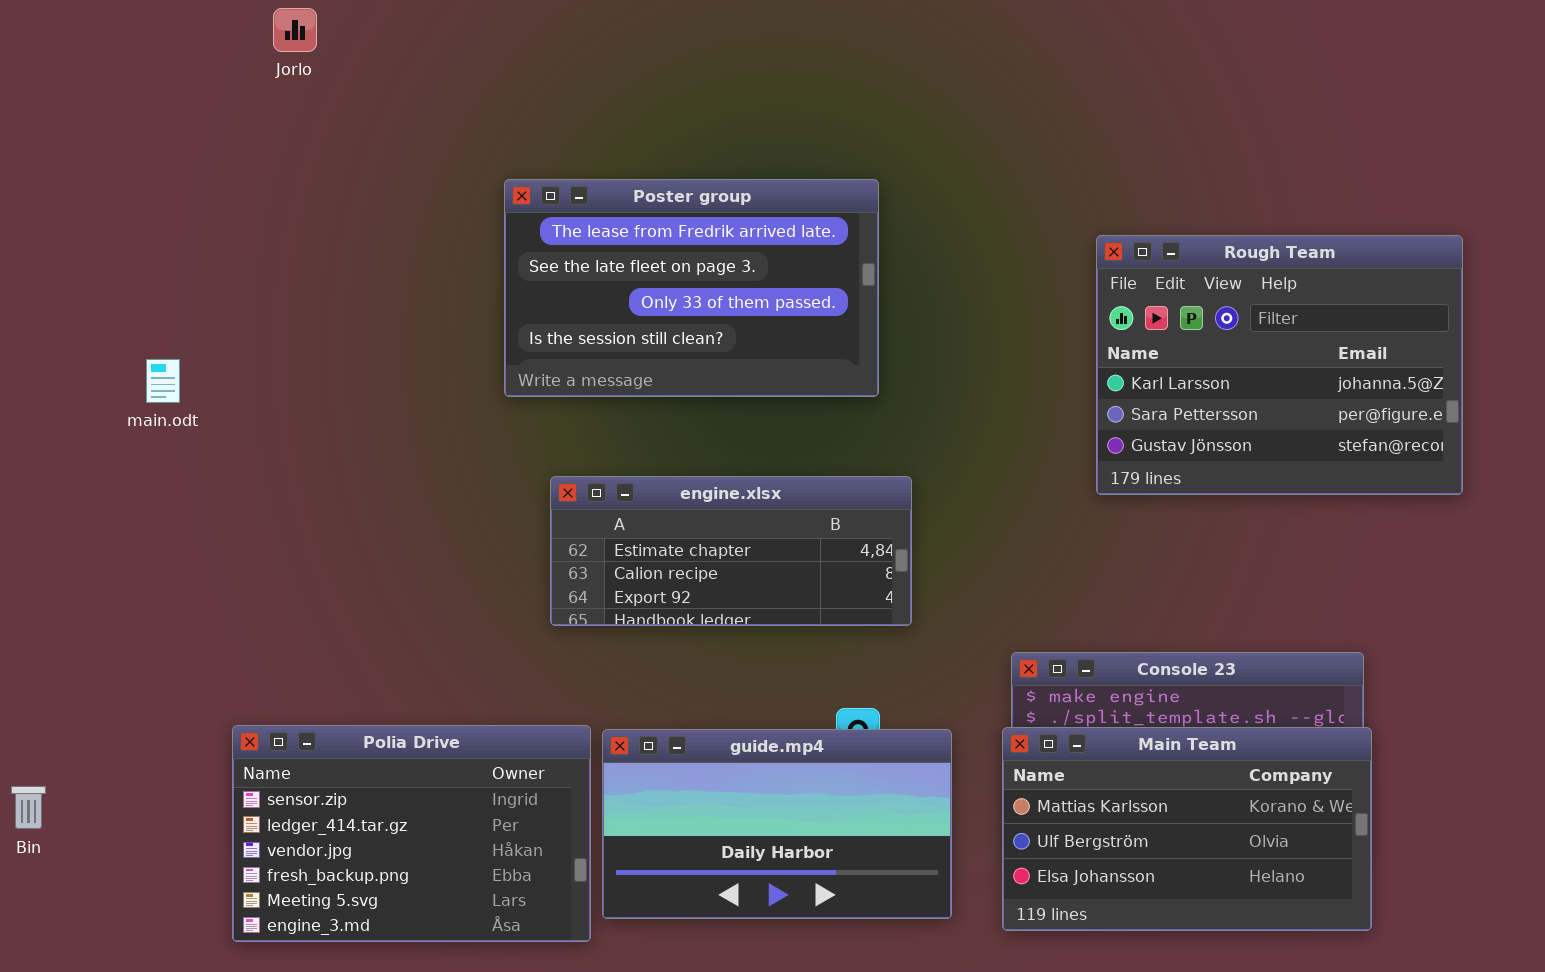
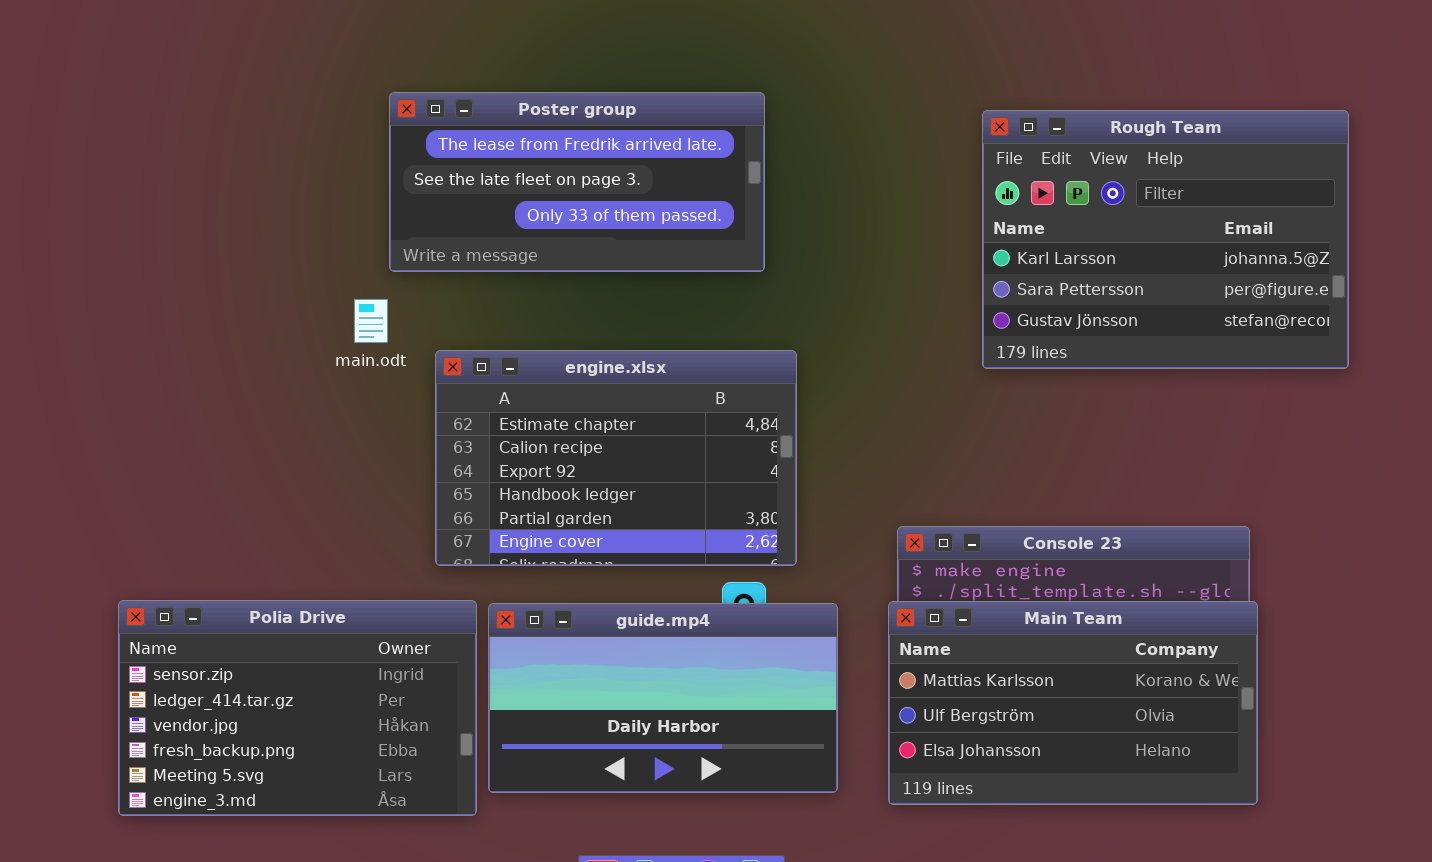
Poster group: [504,179,879,397] -> [389,92,765,272], resized
main.odt: [146,359,180,403] -> [354,299,388,343], moved
engine.xlsx: [550,476,912,626] -> [435,350,797,566], resized

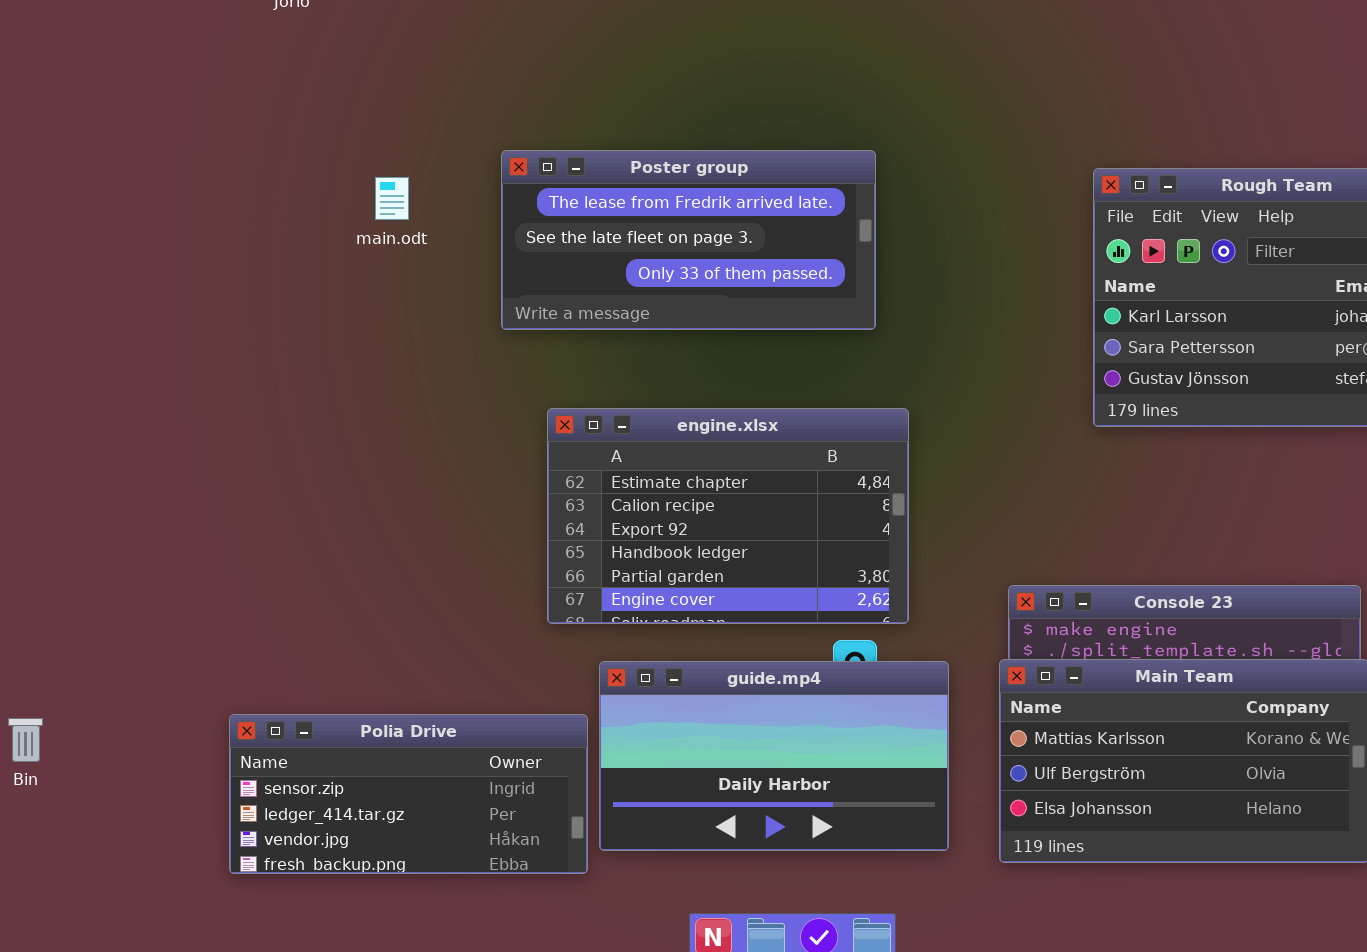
main.odt: [354,299,388,343] -> [375,177,409,220], moved
Polia Drive: [118,600,477,816] -> [229,714,588,874], resized

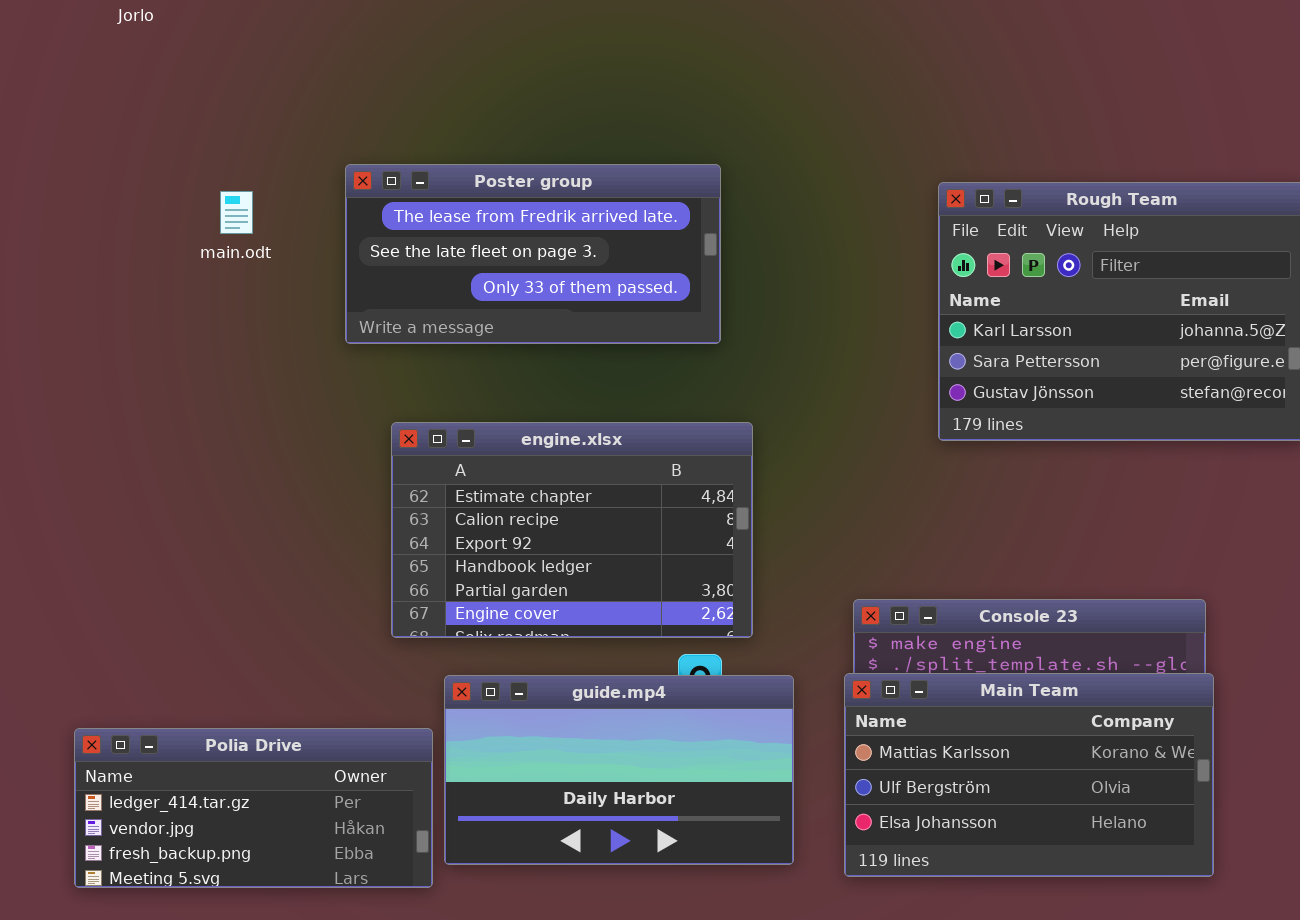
Polia Drive: [229,714,588,874] -> [74,728,433,888], scrolled down 1 row

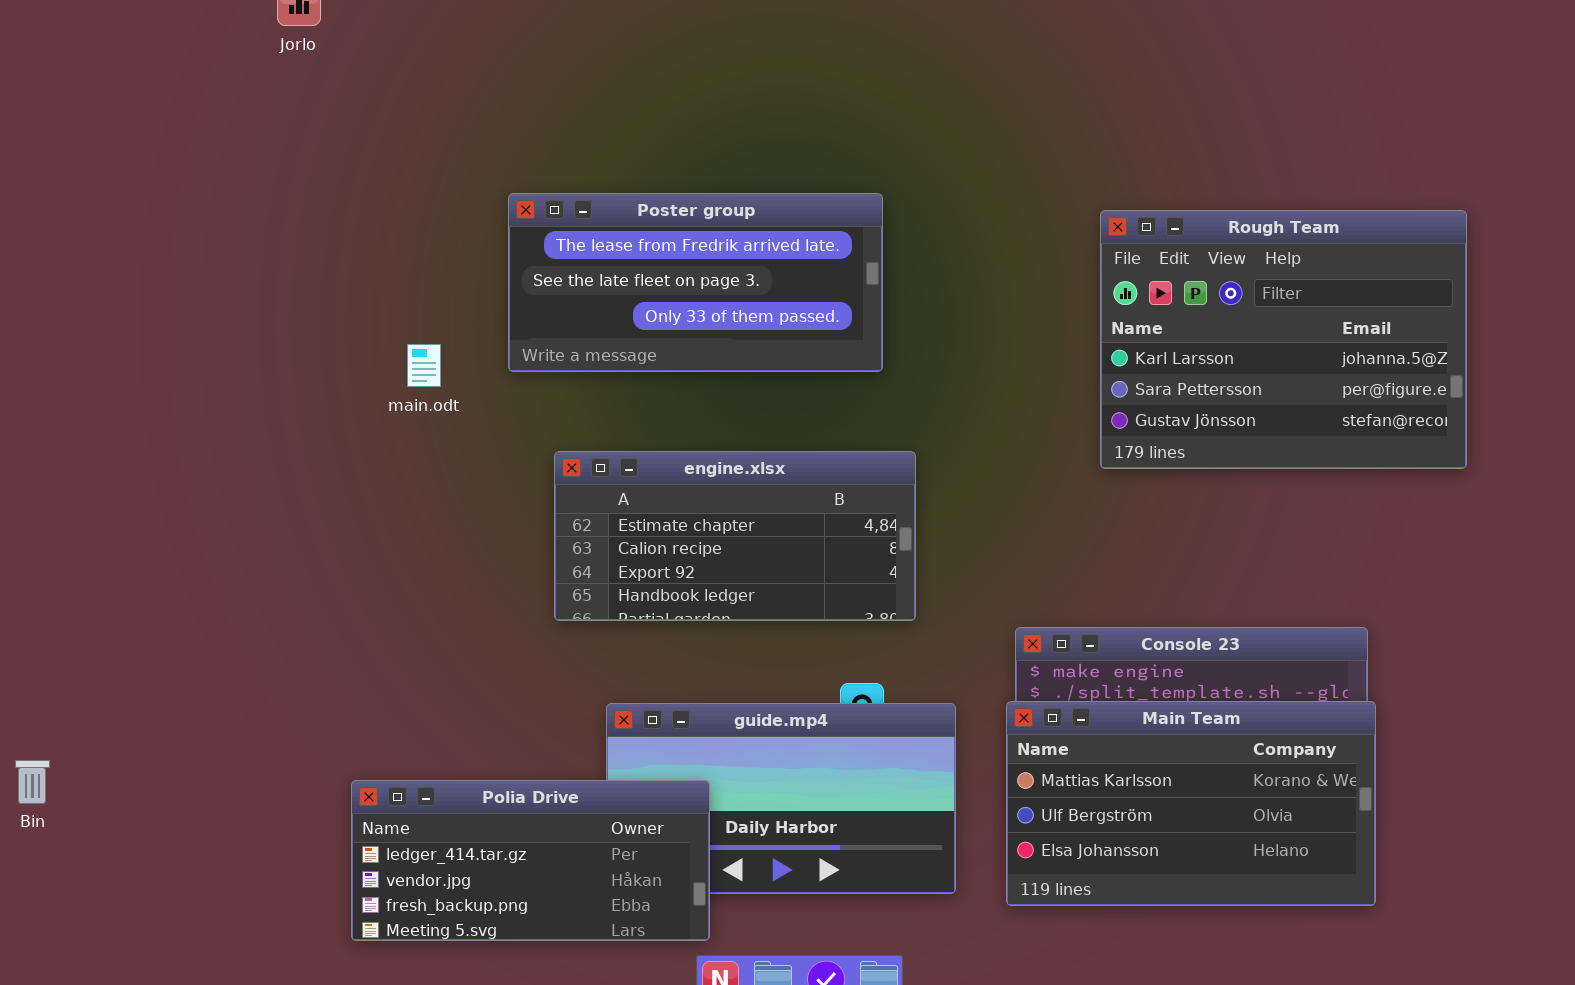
main.odt: [220,191,253,234] -> [407,344,441,387], moved
engine.xlsx: [391,422,753,638] -> [554,451,916,621], resized
Polia Drive: [74,728,433,888] -> [351,780,710,941], moved

